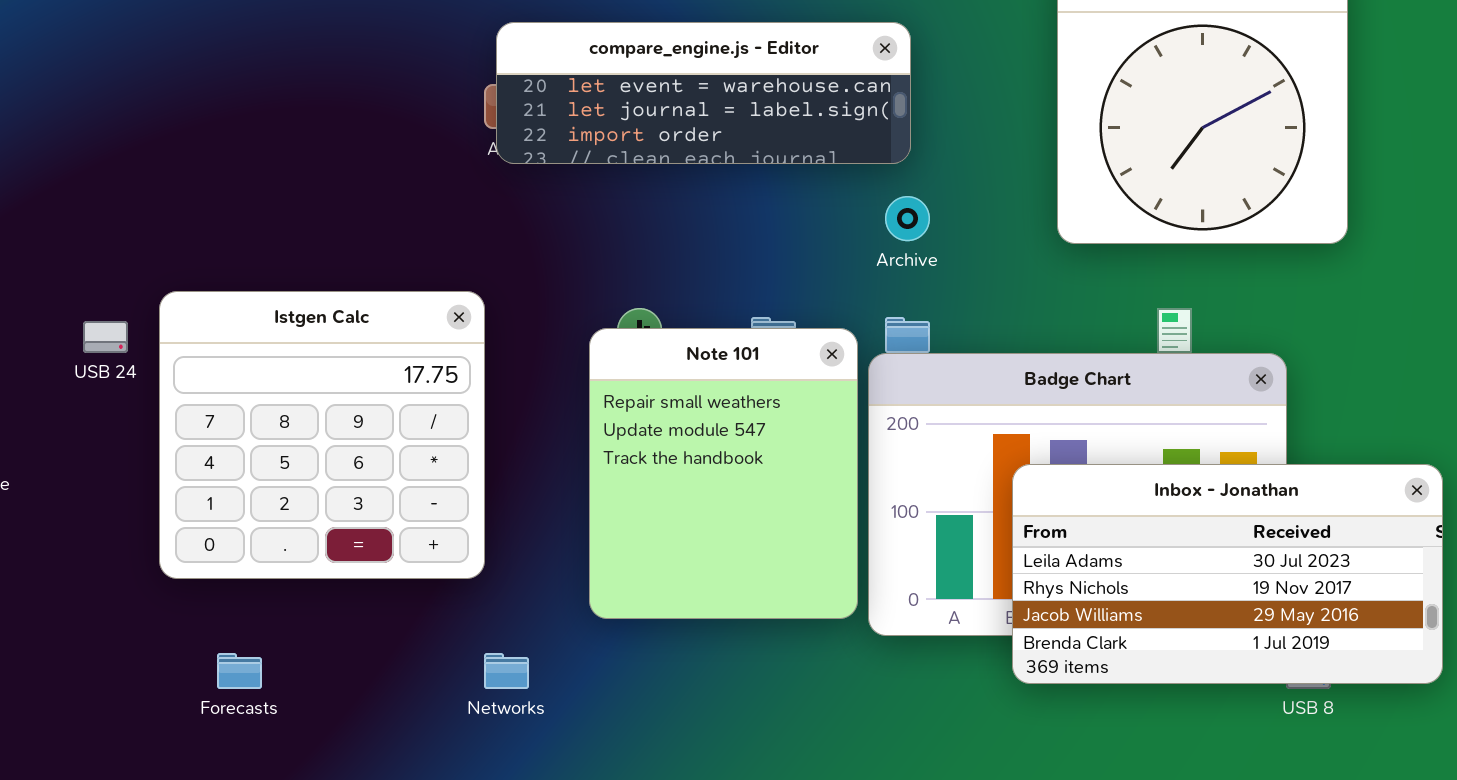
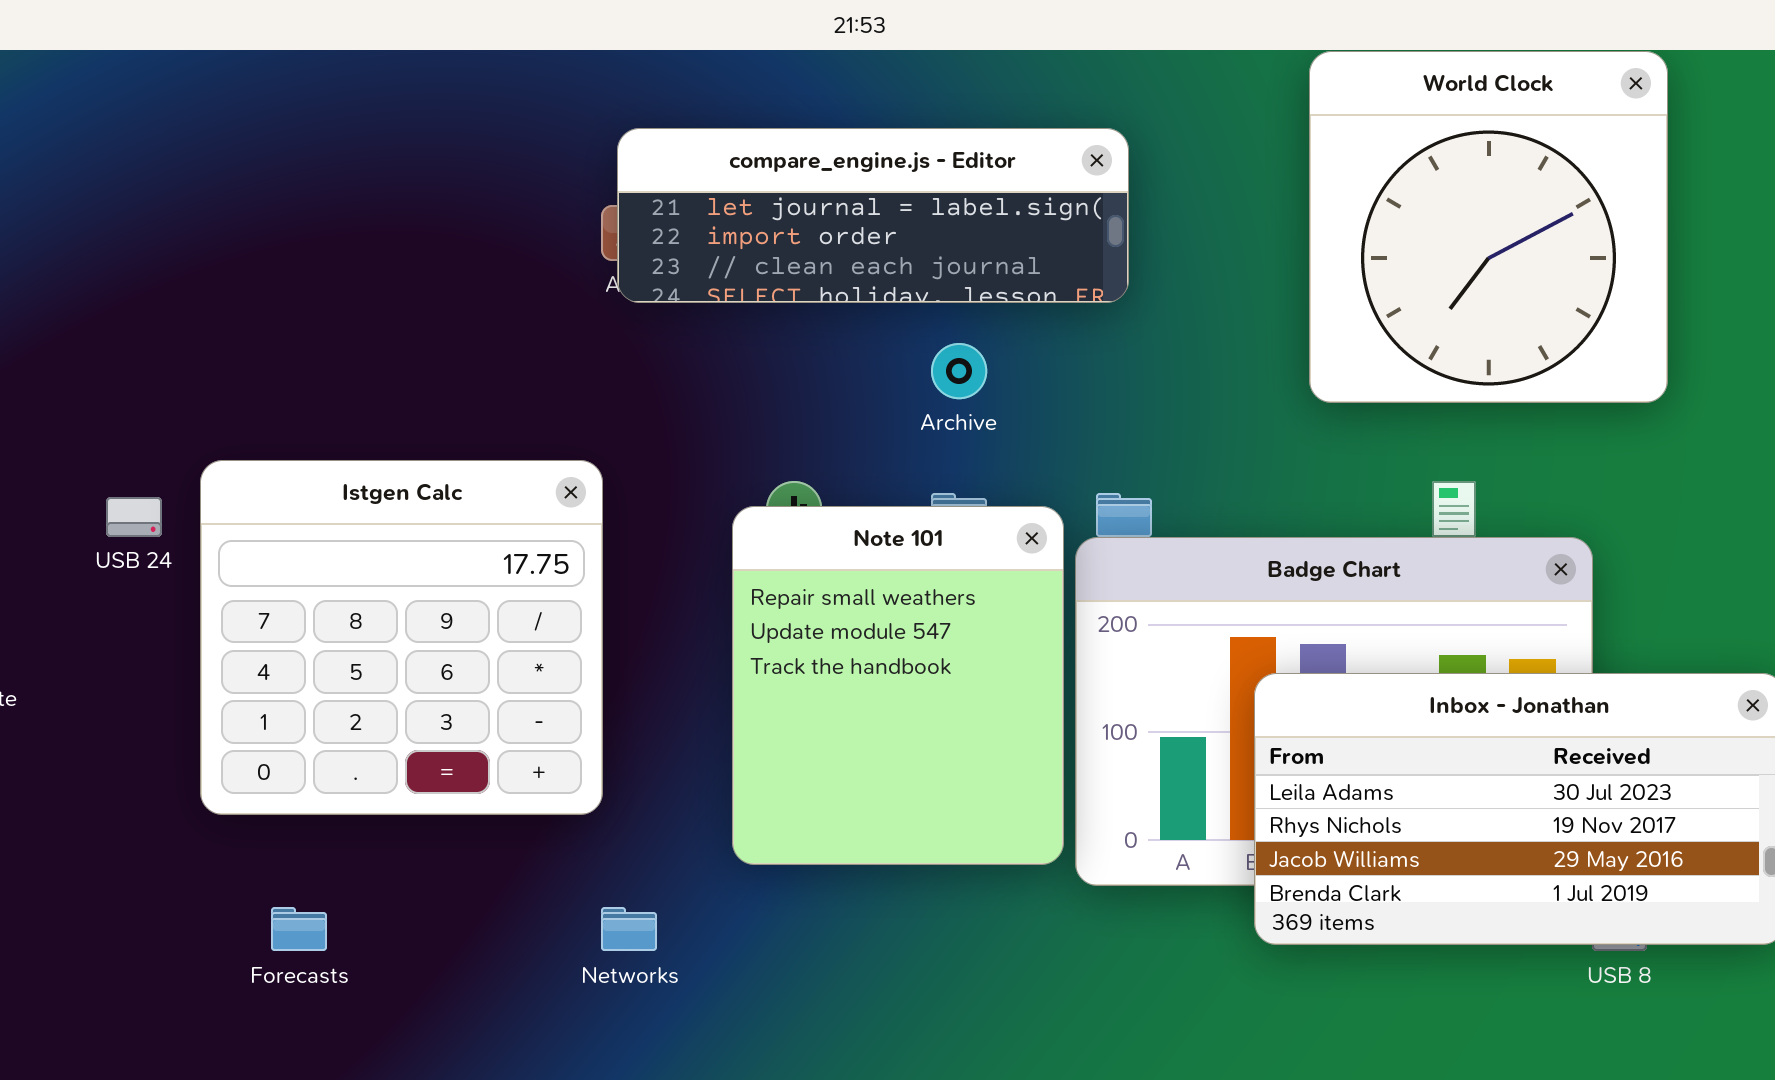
compare_engine.js - Editor: [496,22,911,164] -> [617,128,1129,303], scrolled down 1 row
Archive: [885,196,930,241] -> [931,343,987,399], moved

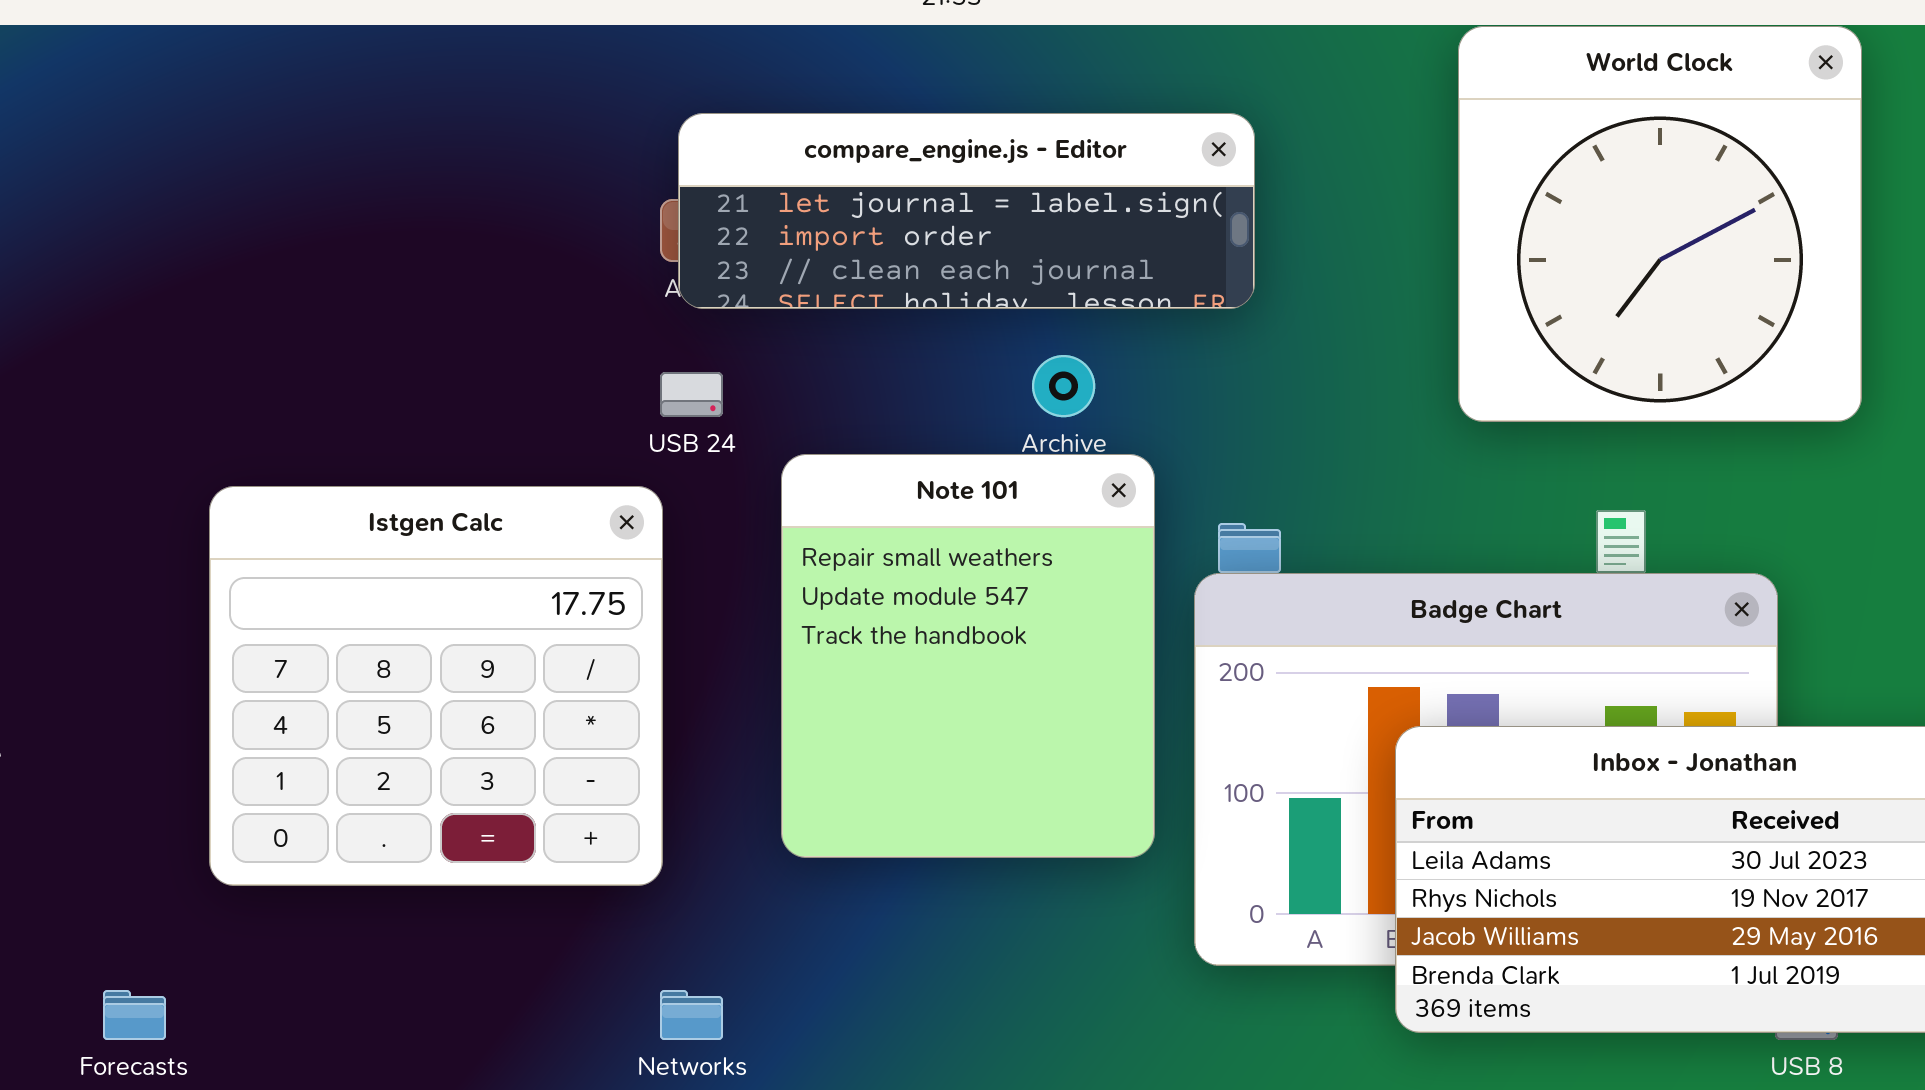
USB 24: [106,497,162,537] -> [660,372,723,417], moved
Note 101: [732,506,1064,865] -> [781,454,1155,858], moved
Forecasts: [271,907,327,951] -> [103,990,166,1040], moved

